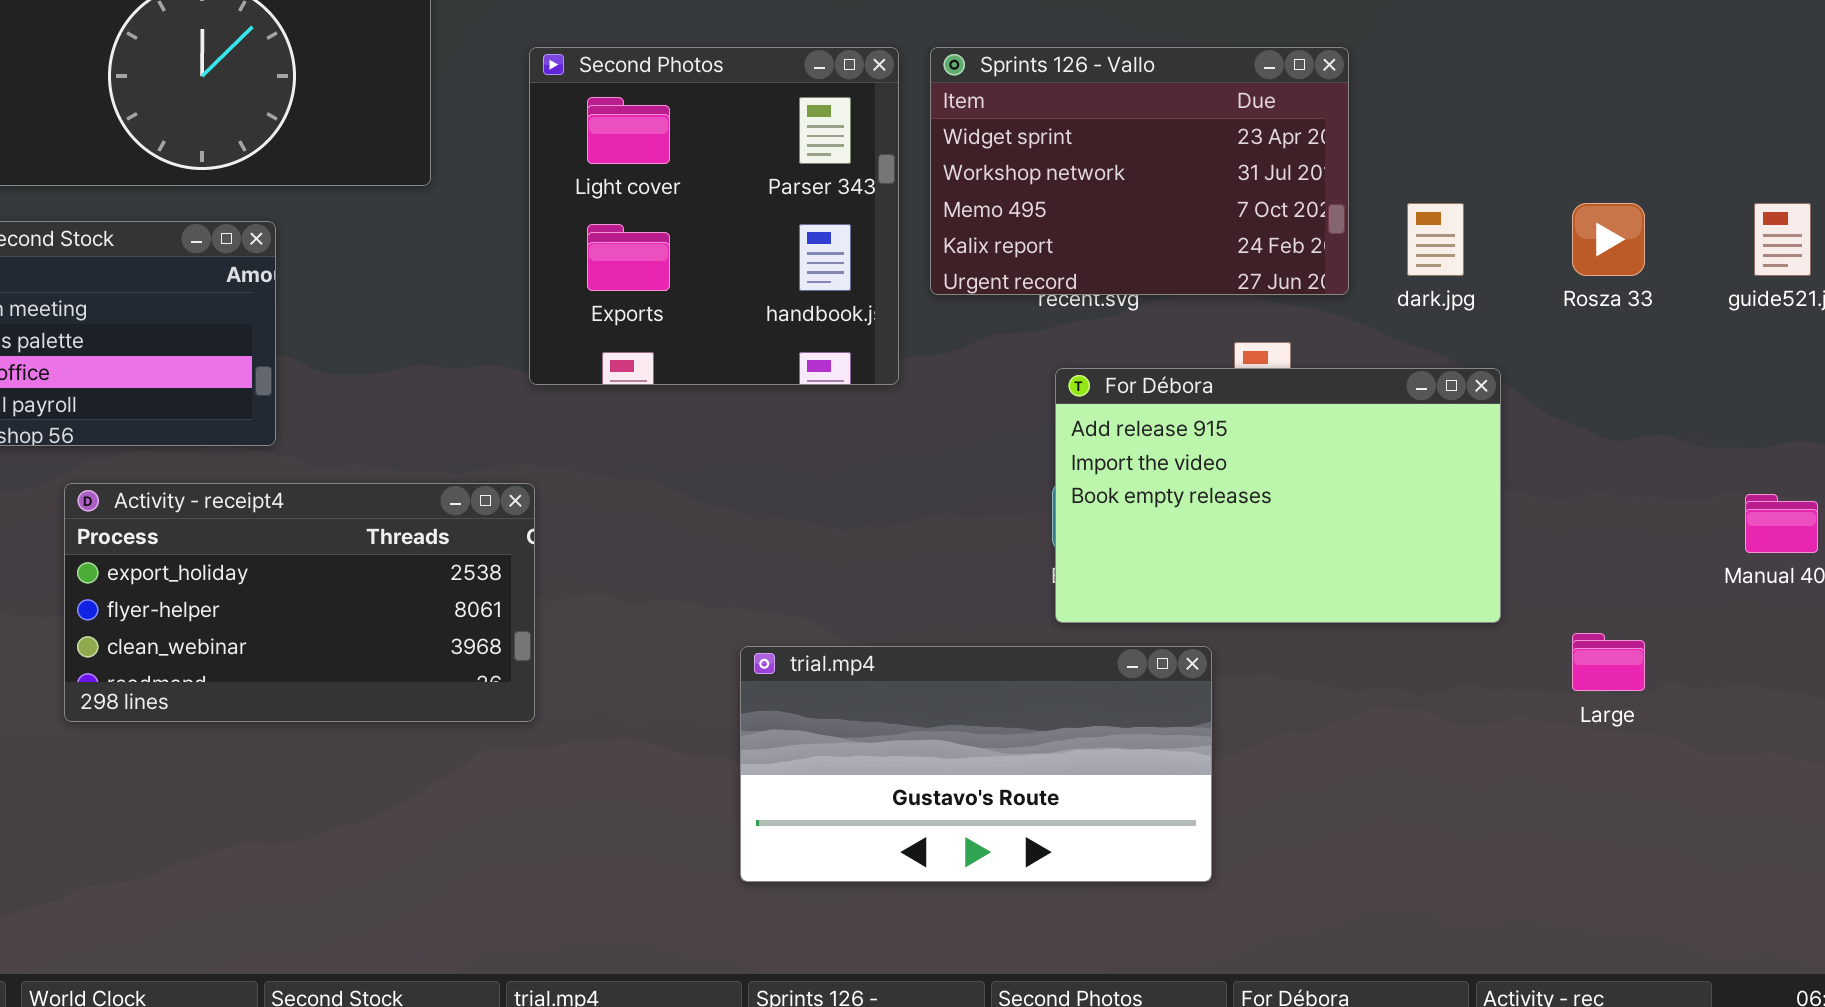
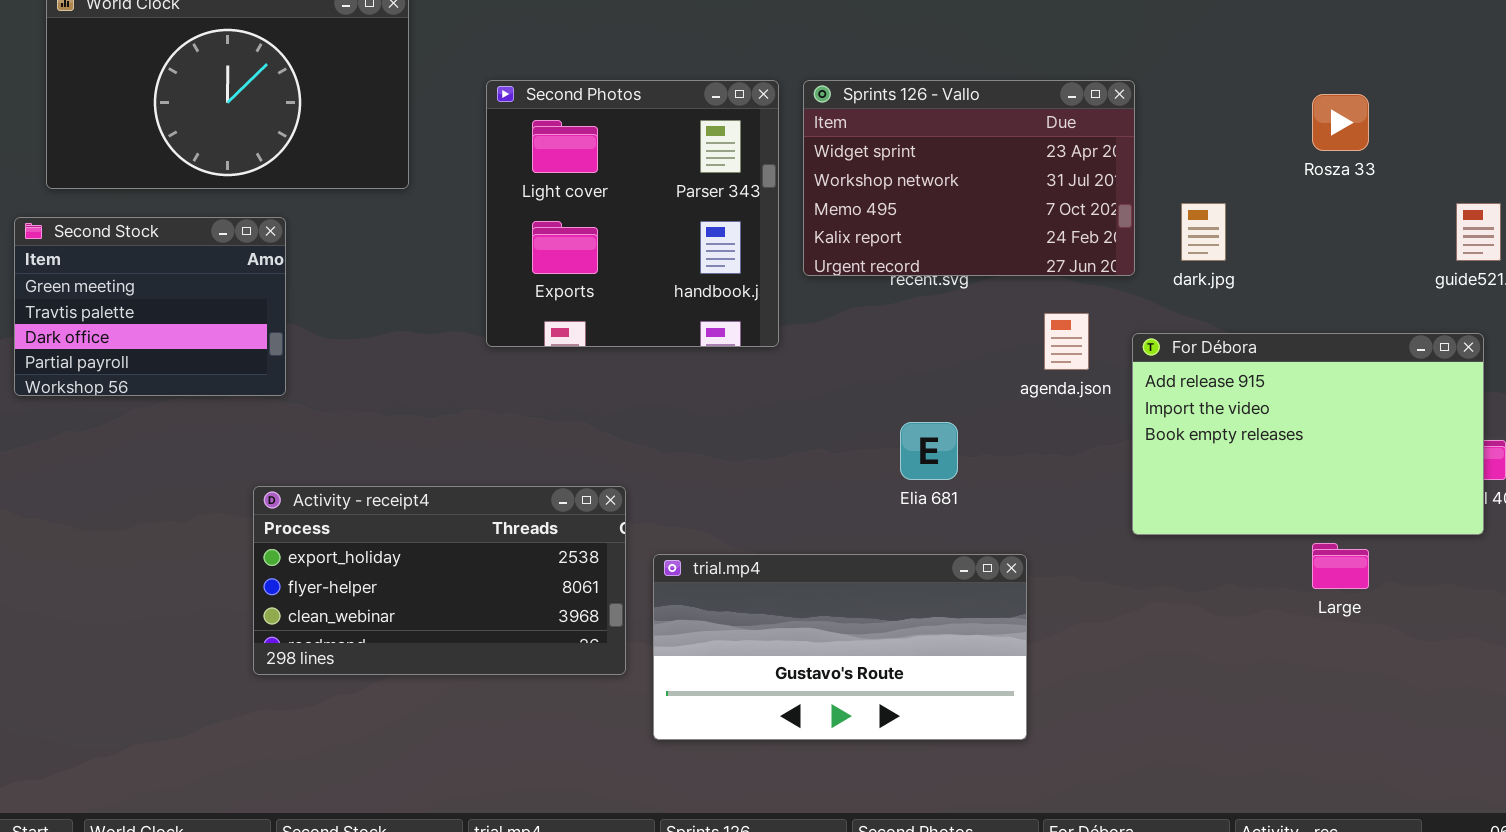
Rosza 33: [1572,203,1645,276] -> [1312,94,1369,151], moved
For Débora: [1055,368,1501,623] -> [1132,333,1484,535], moved
Activity - receipt4: [64,483,535,722] -> [253,486,626,675], moved

